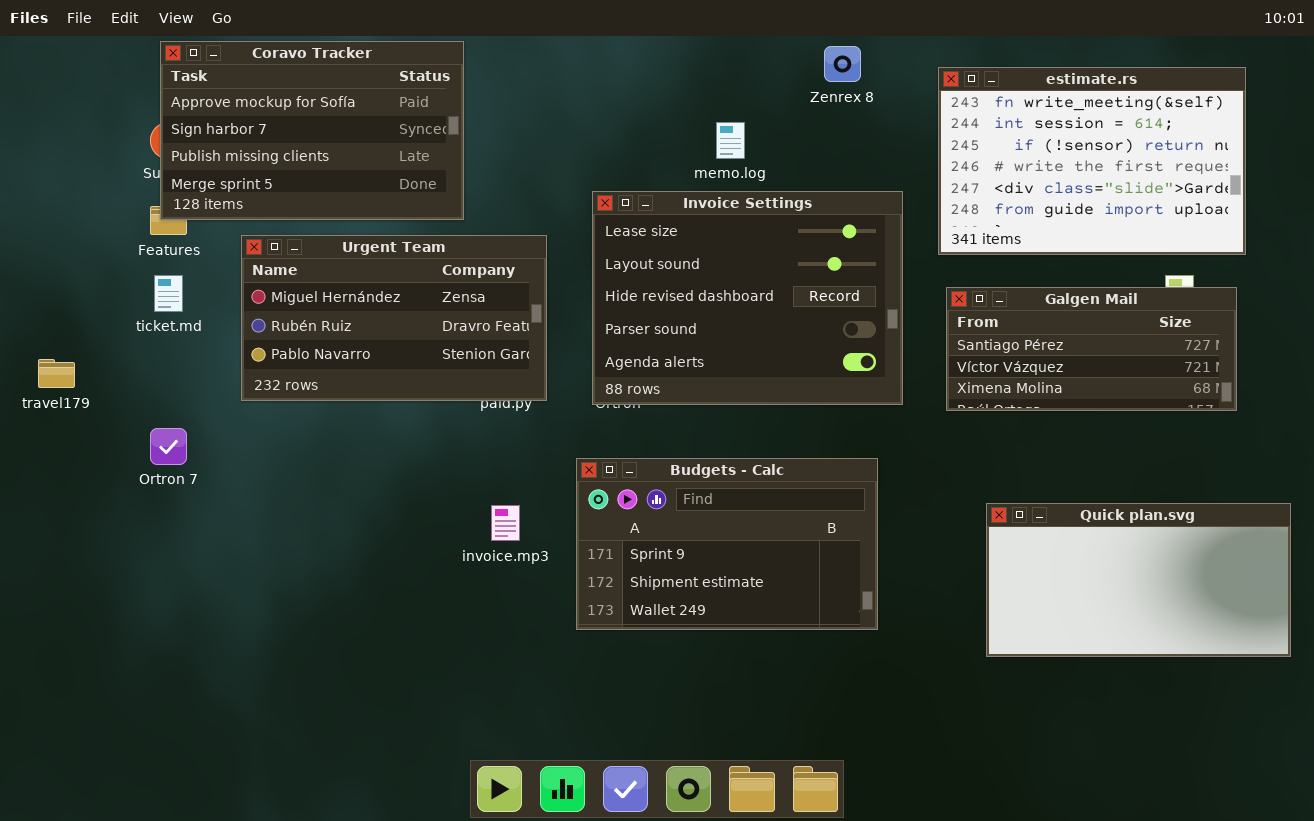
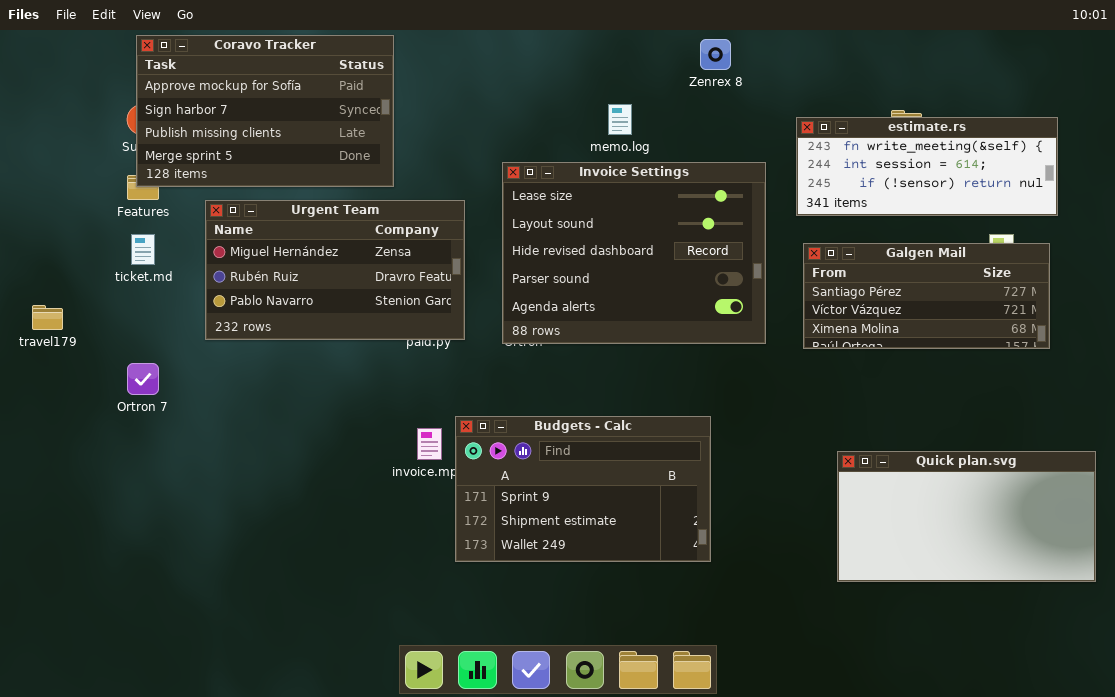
estimate.rs: [938,67,1246,255] -> [796,117,1058,216], resized
Budgets - Calc: [576,458,878,630] -> [455,416,711,562], moved
Quick plan.svg: [986,503,1291,657] -> [837,451,1096,582], moved

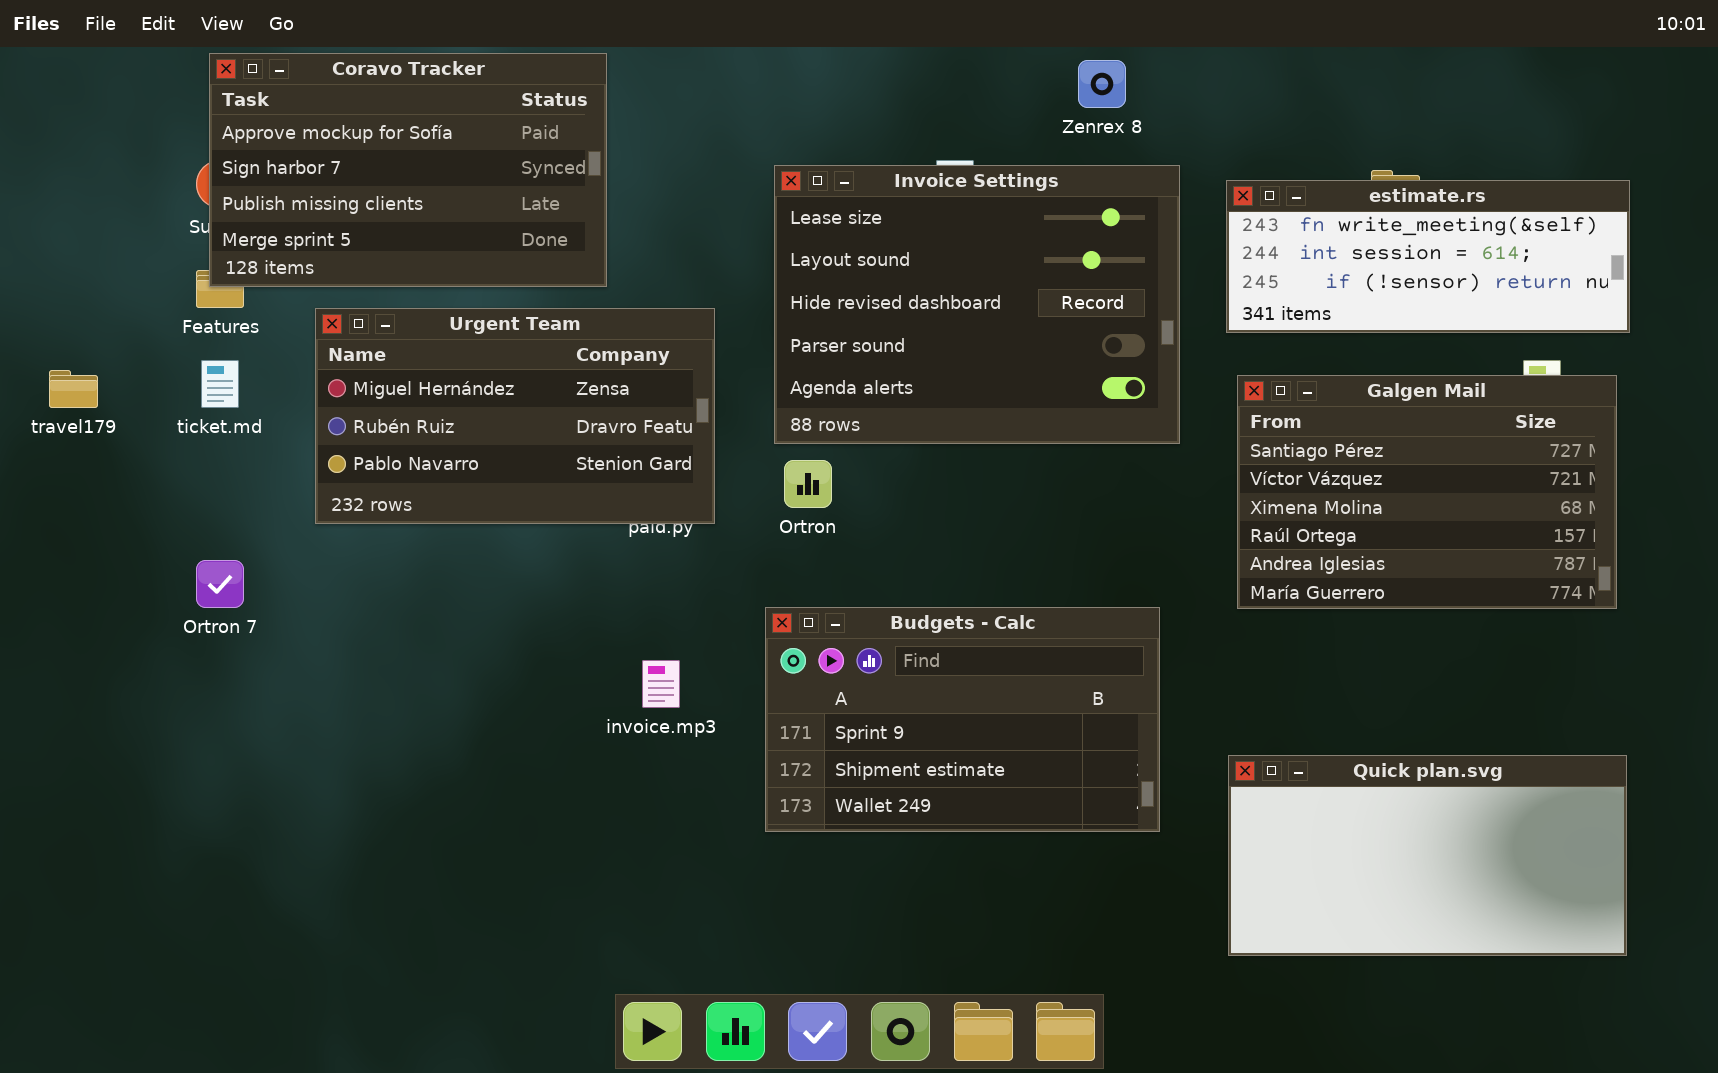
Invoice Settings: [502,162,766,344] -> [774,165,1180,444], moved
Galgen Mail: [803,243,1050,349] -> [1237,375,1617,609], resized
travel179: [32,305,63,330] -> [49,370,98,408], moved
Budgets - Calc: [455,416,711,562] -> [765,607,1160,832], moved
Quick plan.svg: [837,451,1096,582] -> [1228,755,1627,956], moved

